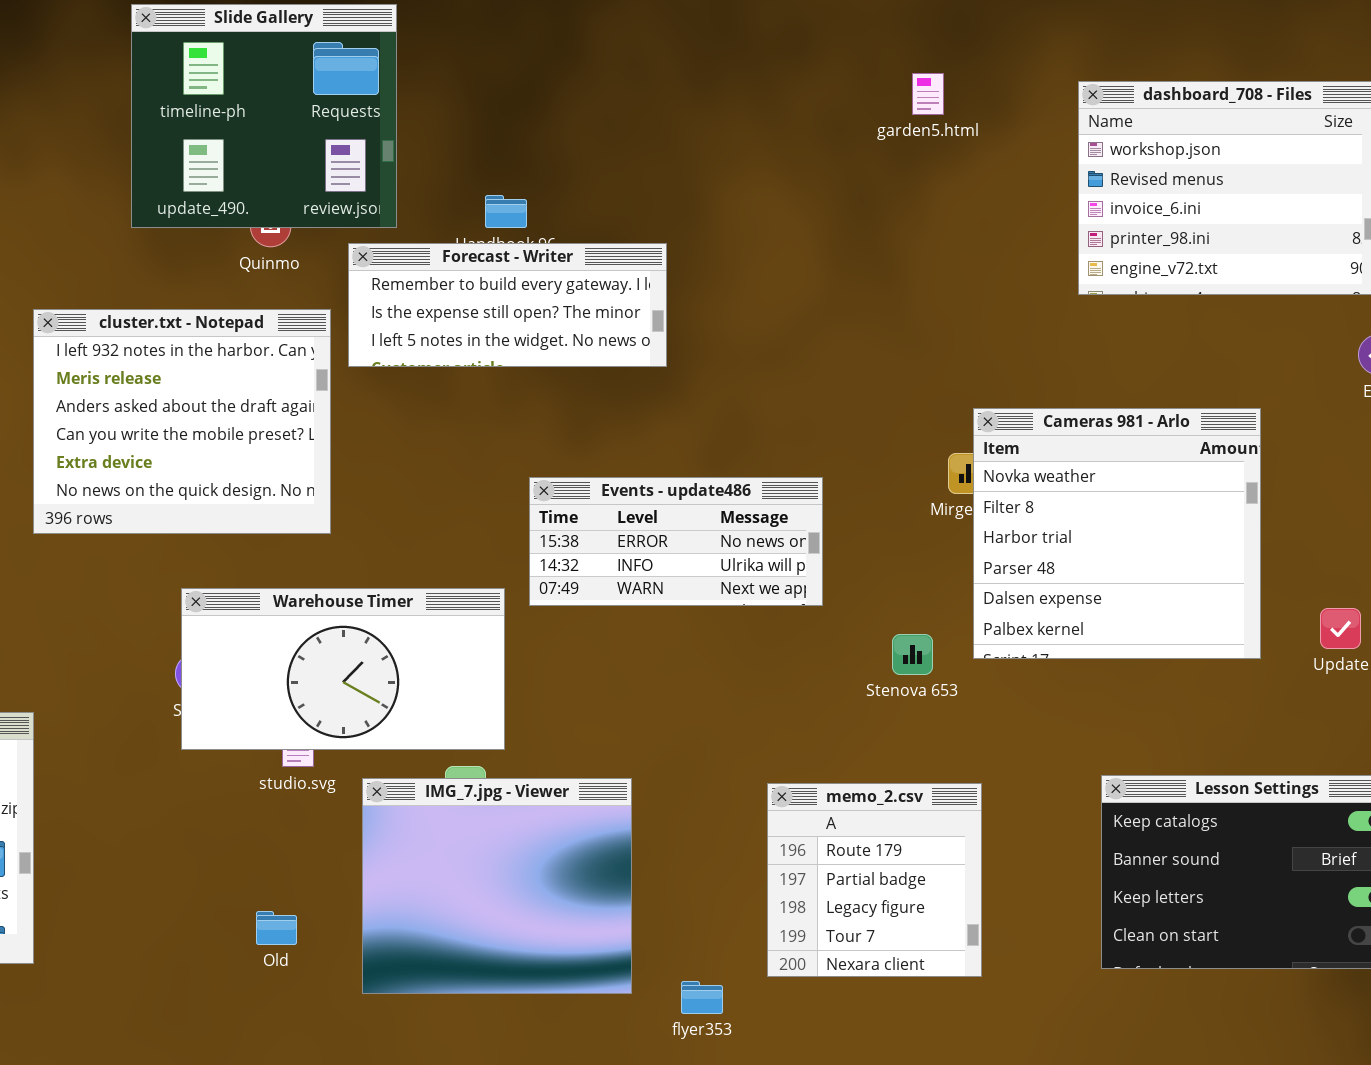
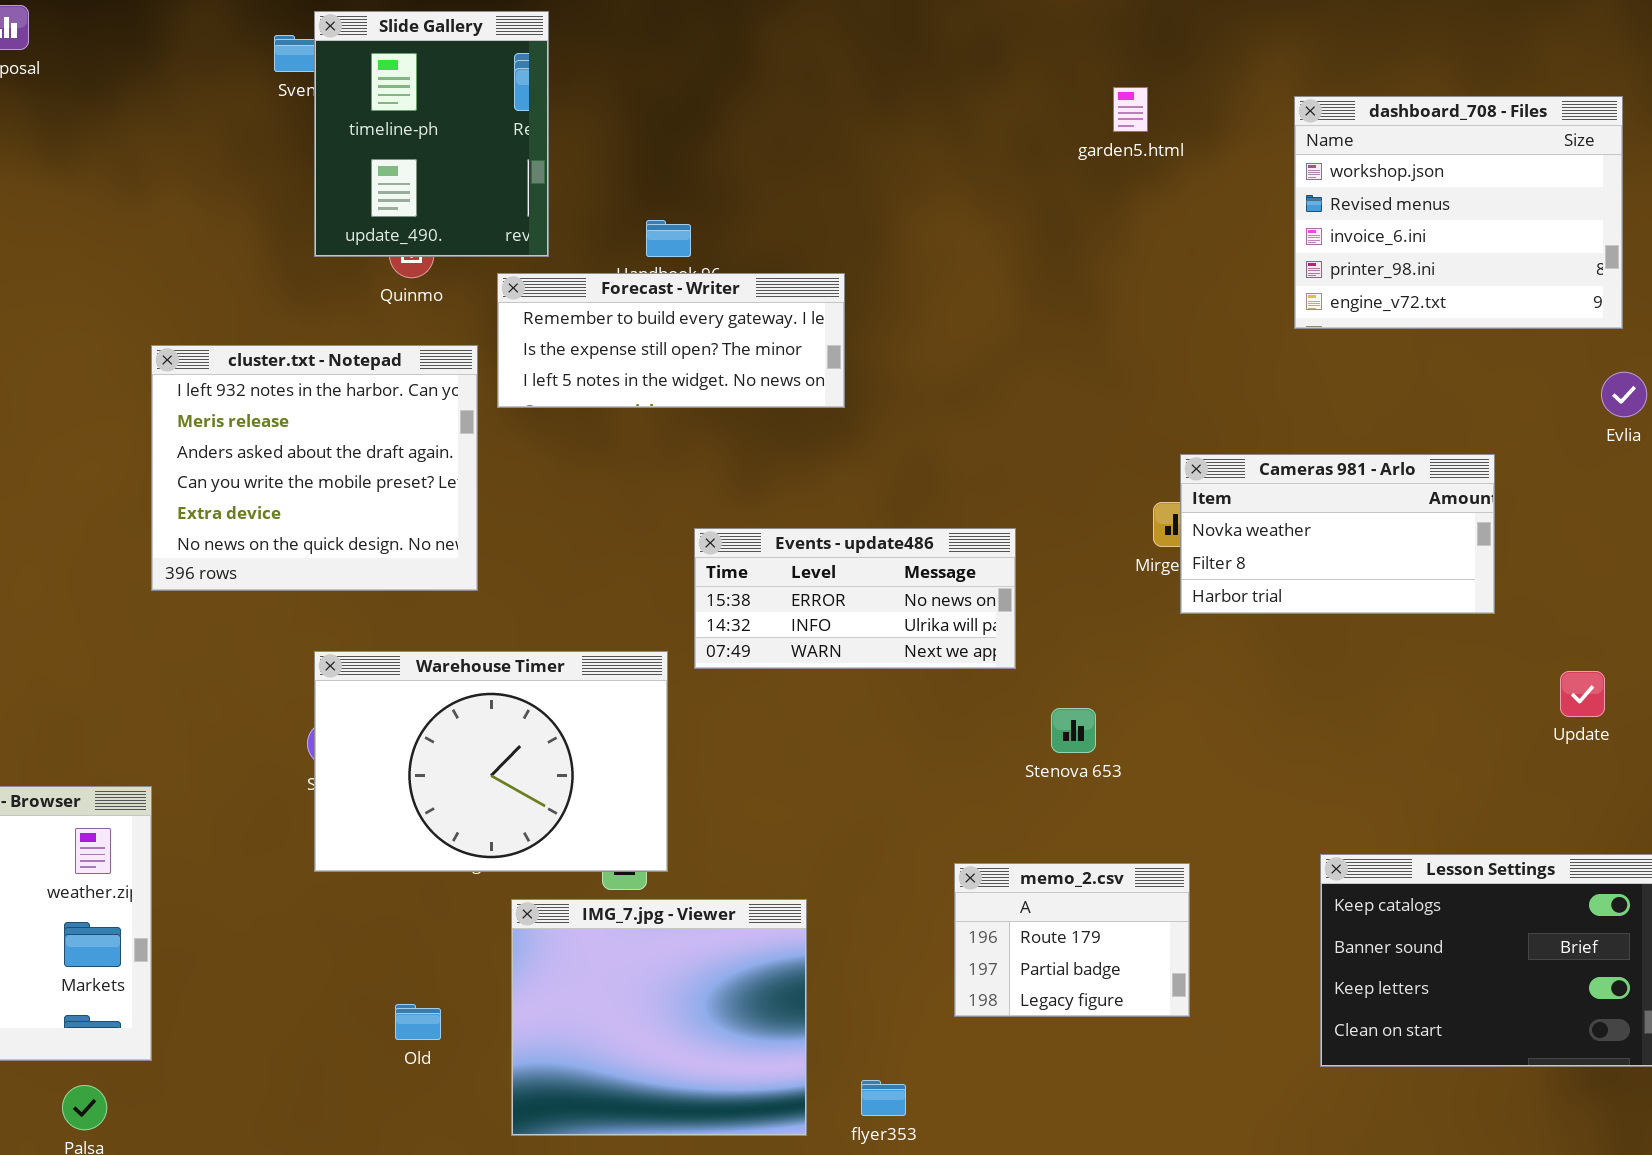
Slide Gallery: [131,4,397,228] -> [314,11,549,257], resized
Cameras 981 - Arlo: [973,408,1261,659] -> [1180,454,1495,614], resized
Warehouse Timer: [181,588,505,750] -> [314,651,668,872], resized
Stenova 653: [892,634,933,675] -> [1051,708,1096,753], moved
IMG_7.jpg - Viewer: [362,778,632,994] -> [511,899,807,1136], moved
memo_2.csv: [767,783,982,977] -> [954,863,1190,1017], resized

